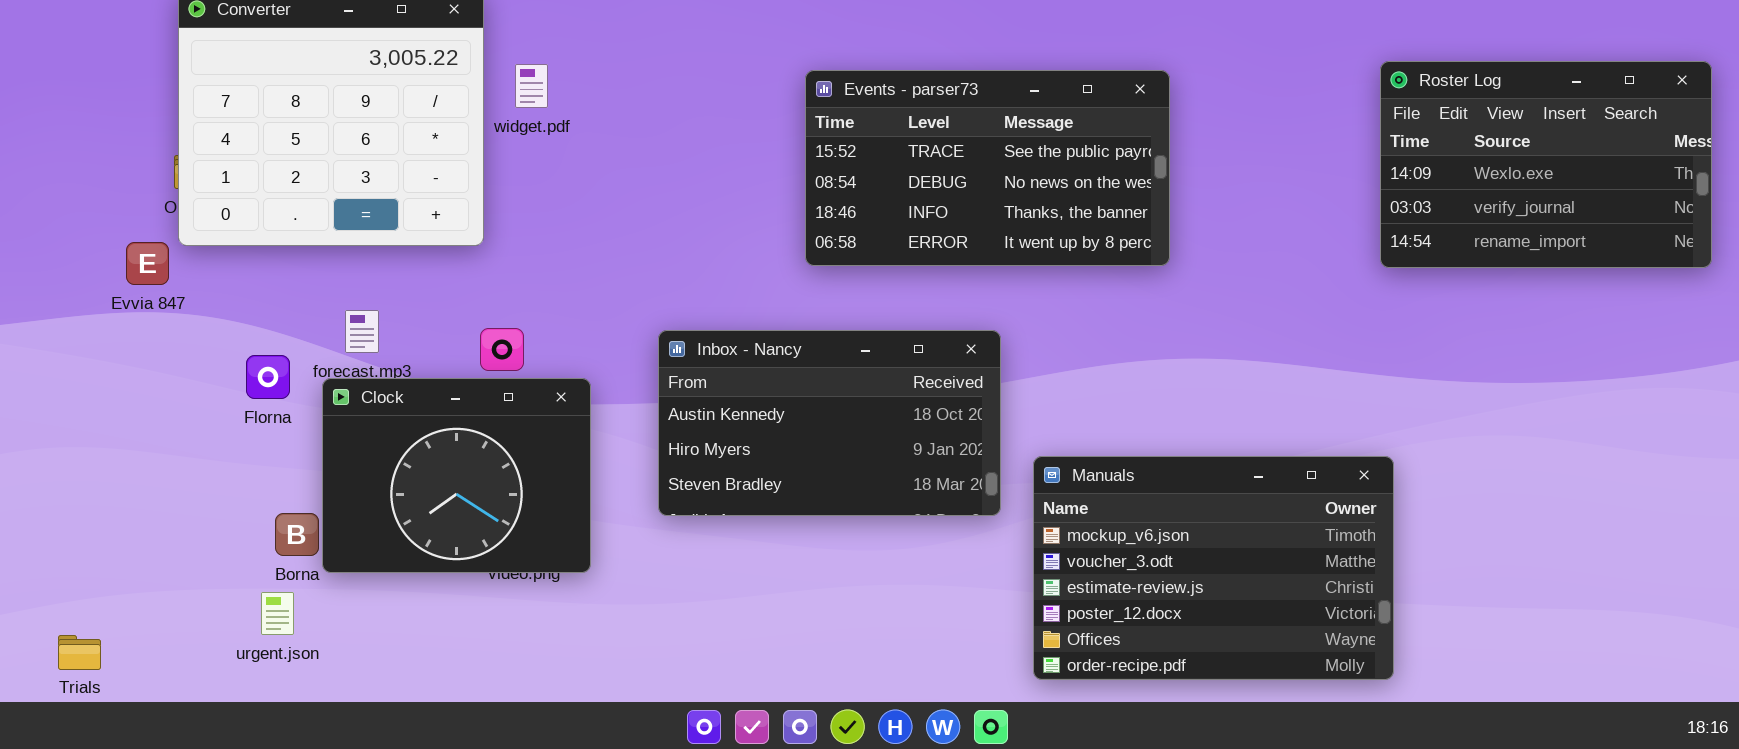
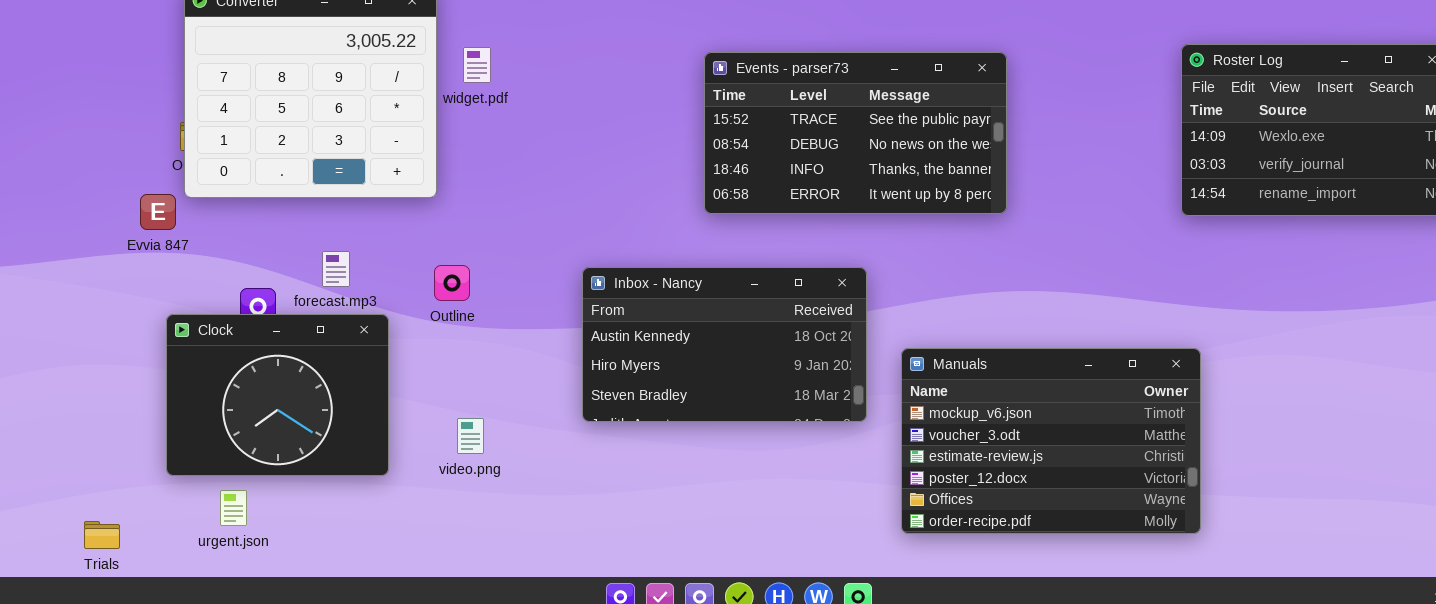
Clock: [322,378,591,573] -> [166,314,389,476], moved
Manuals: [1033,456,1394,680] -> [901,348,1201,534], moved
urgent.json: [261,592,294,635] -> [220,490,247,526], moved

